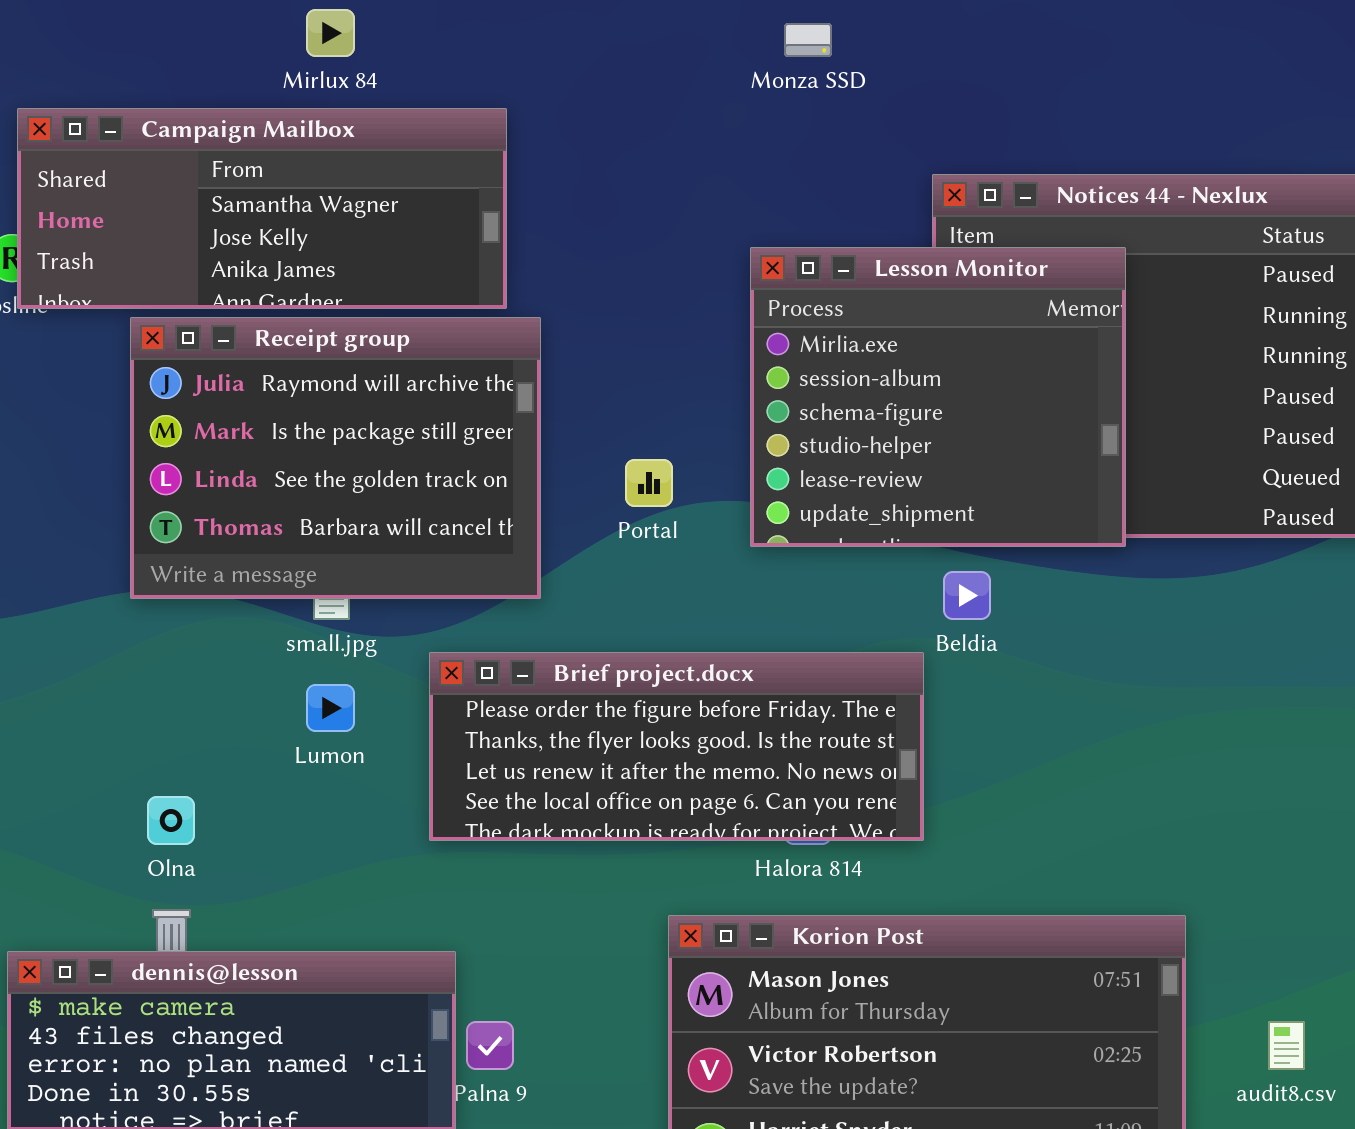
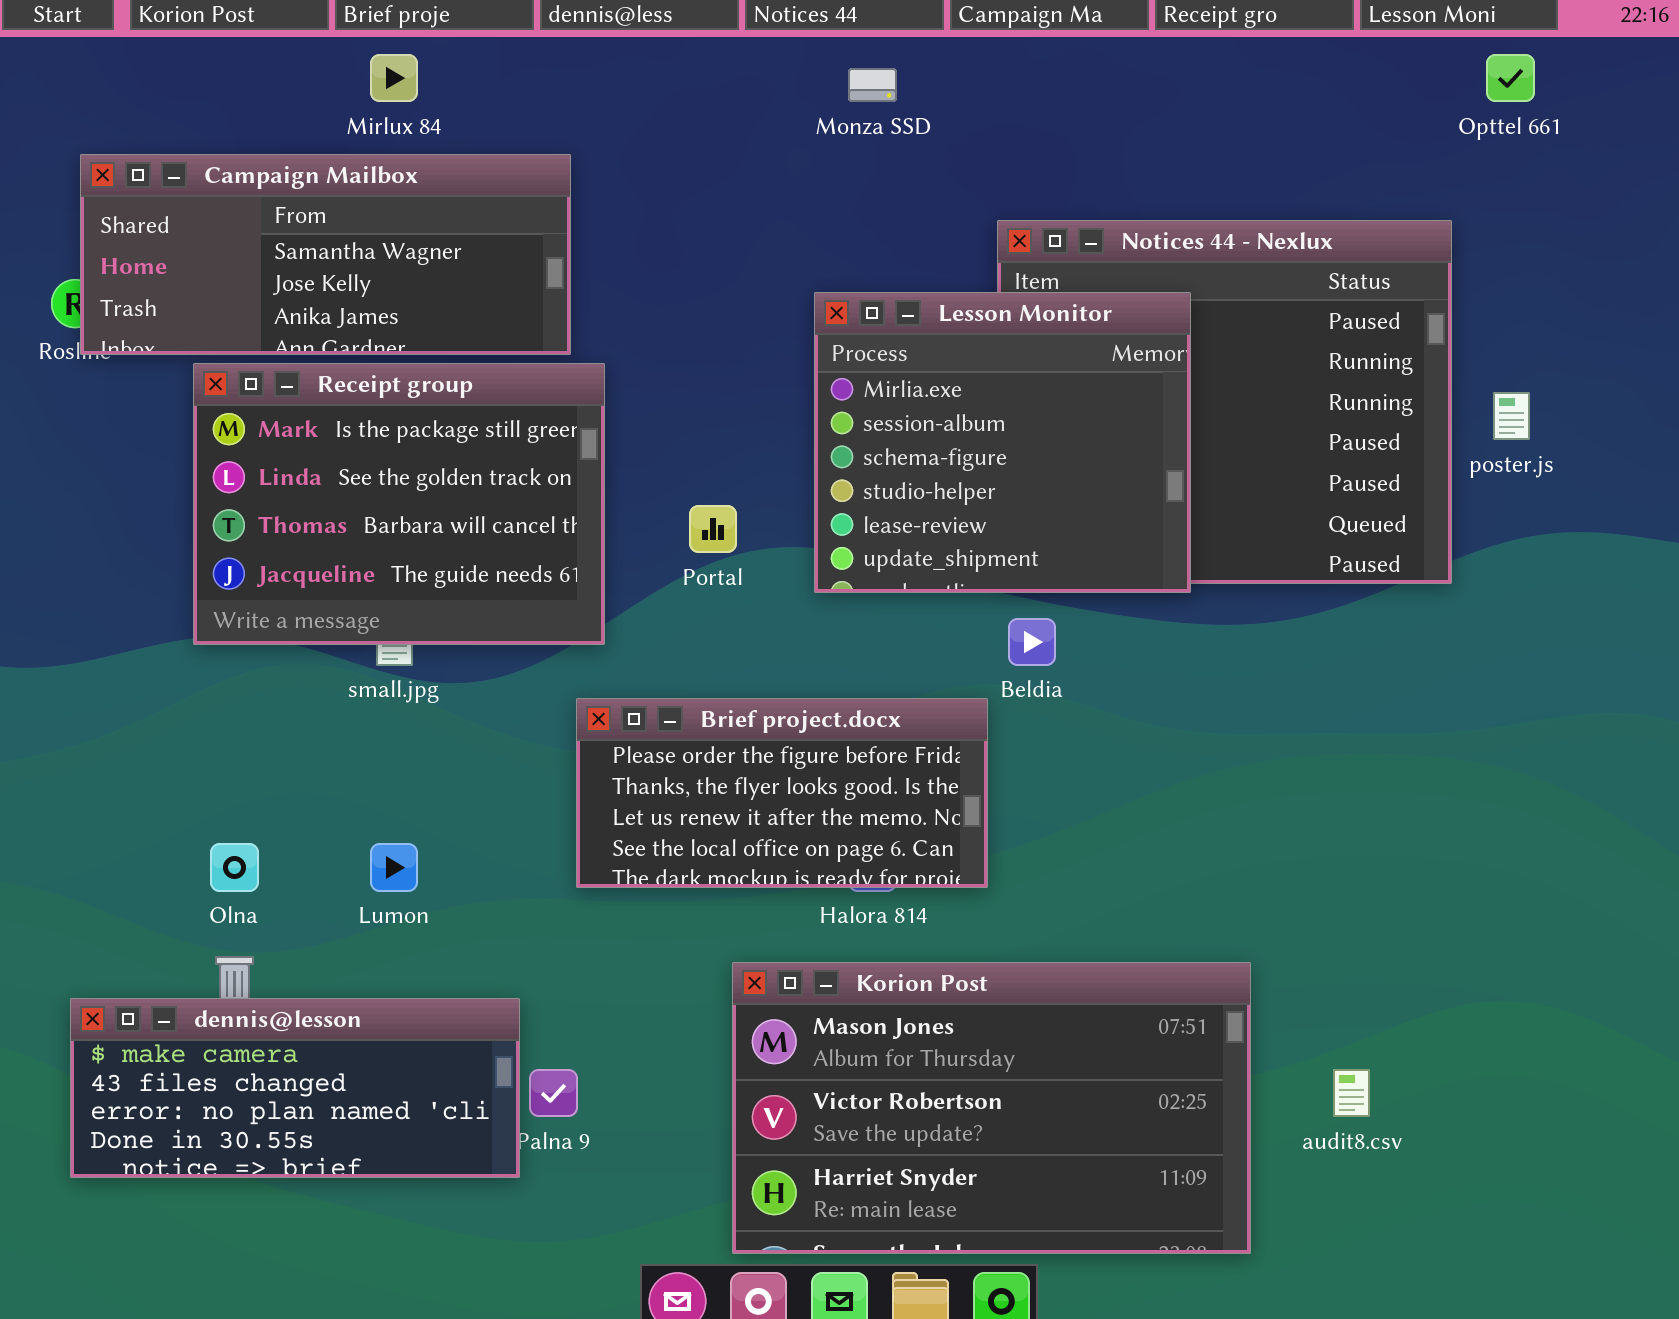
Receipt group: [130,317,541,599] -> [193,363,605,645], scrolled down 1 row
Brief project.docx: [429,652,924,841] -> [576,698,988,888], resized
Lumon: [306,684,355,732] -> [370,843,418,892], moved

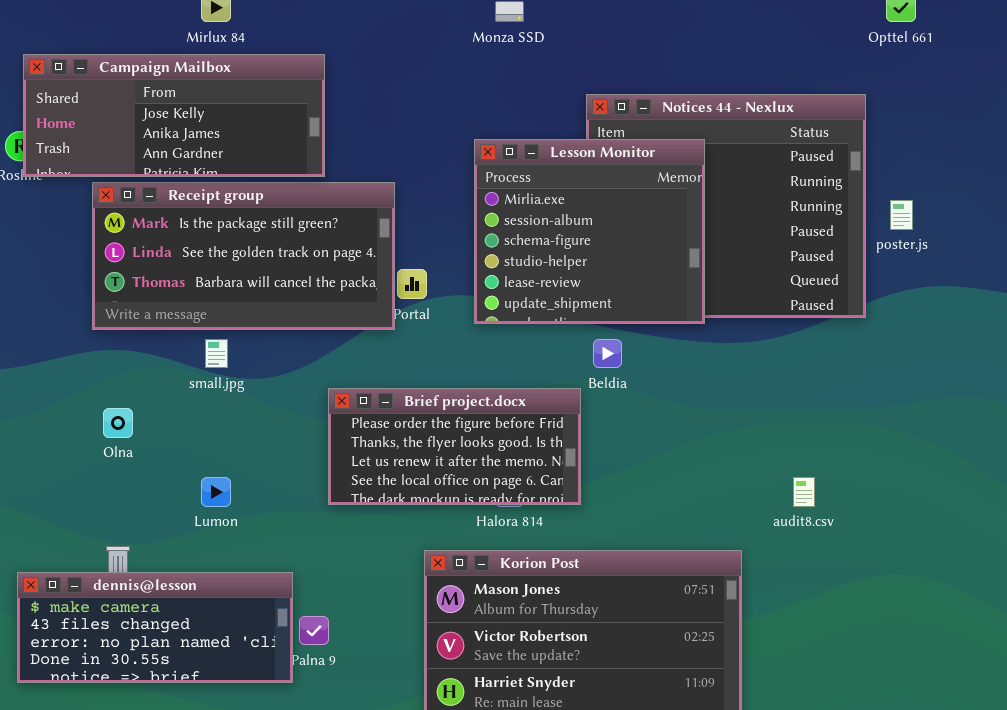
Campaign Mailbox: [80,154,571,355] -> [23,54,325,177], scrolled down 1 row
Receipt group: [193,363,605,645] -> [92,182,395,330], resized
Olna: [210,843,259,892] -> [103,408,133,438], moved
audit8.csv: [1333,1069,1370,1117] -> [793,477,815,507], moved

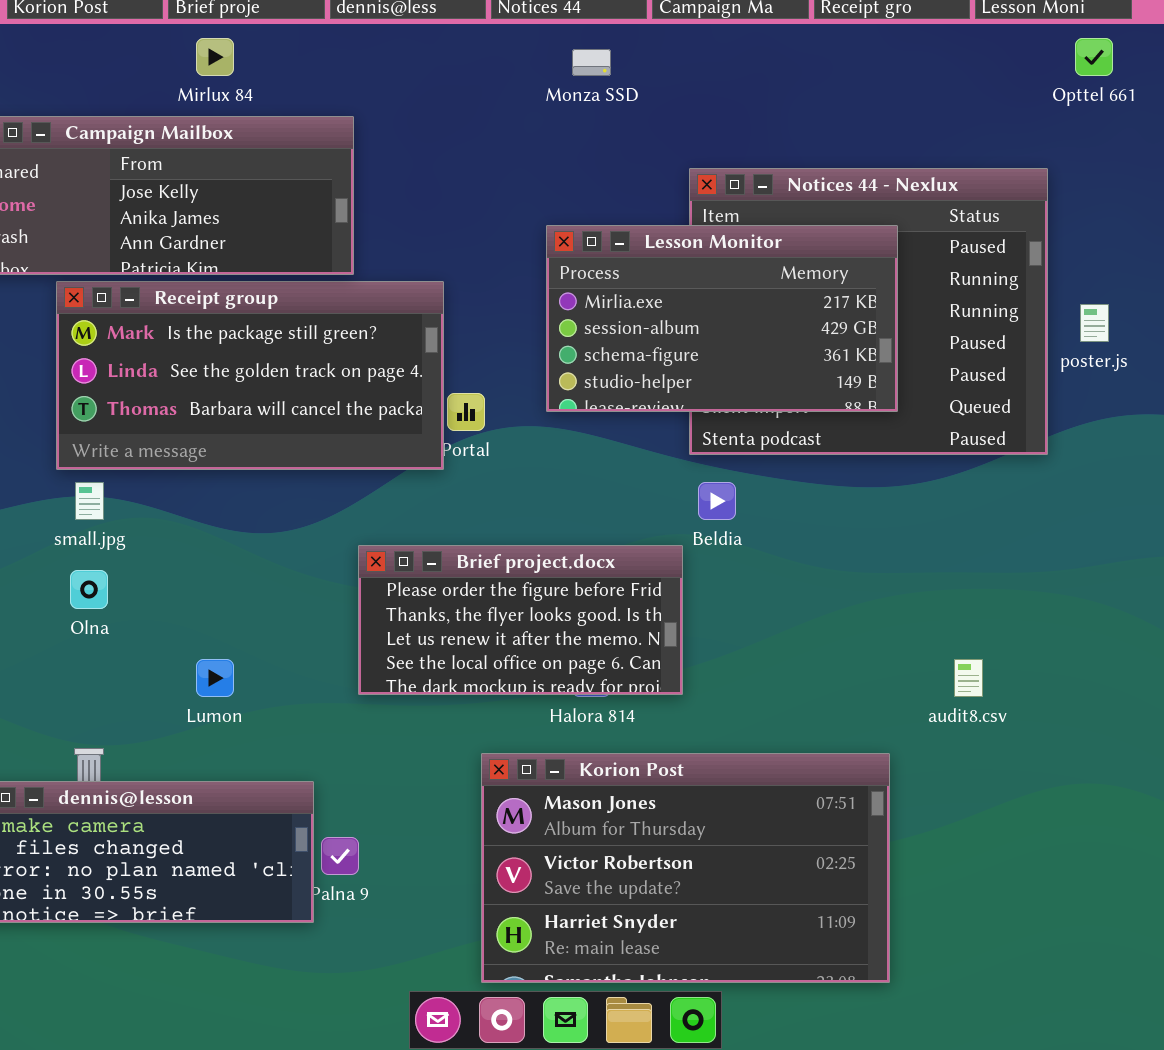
Lesson Monitor: [474,139,705,324] -> [546,225,898,412], resized
small.jpg: [205,339,228,368] -> [75,482,104,520], moved

